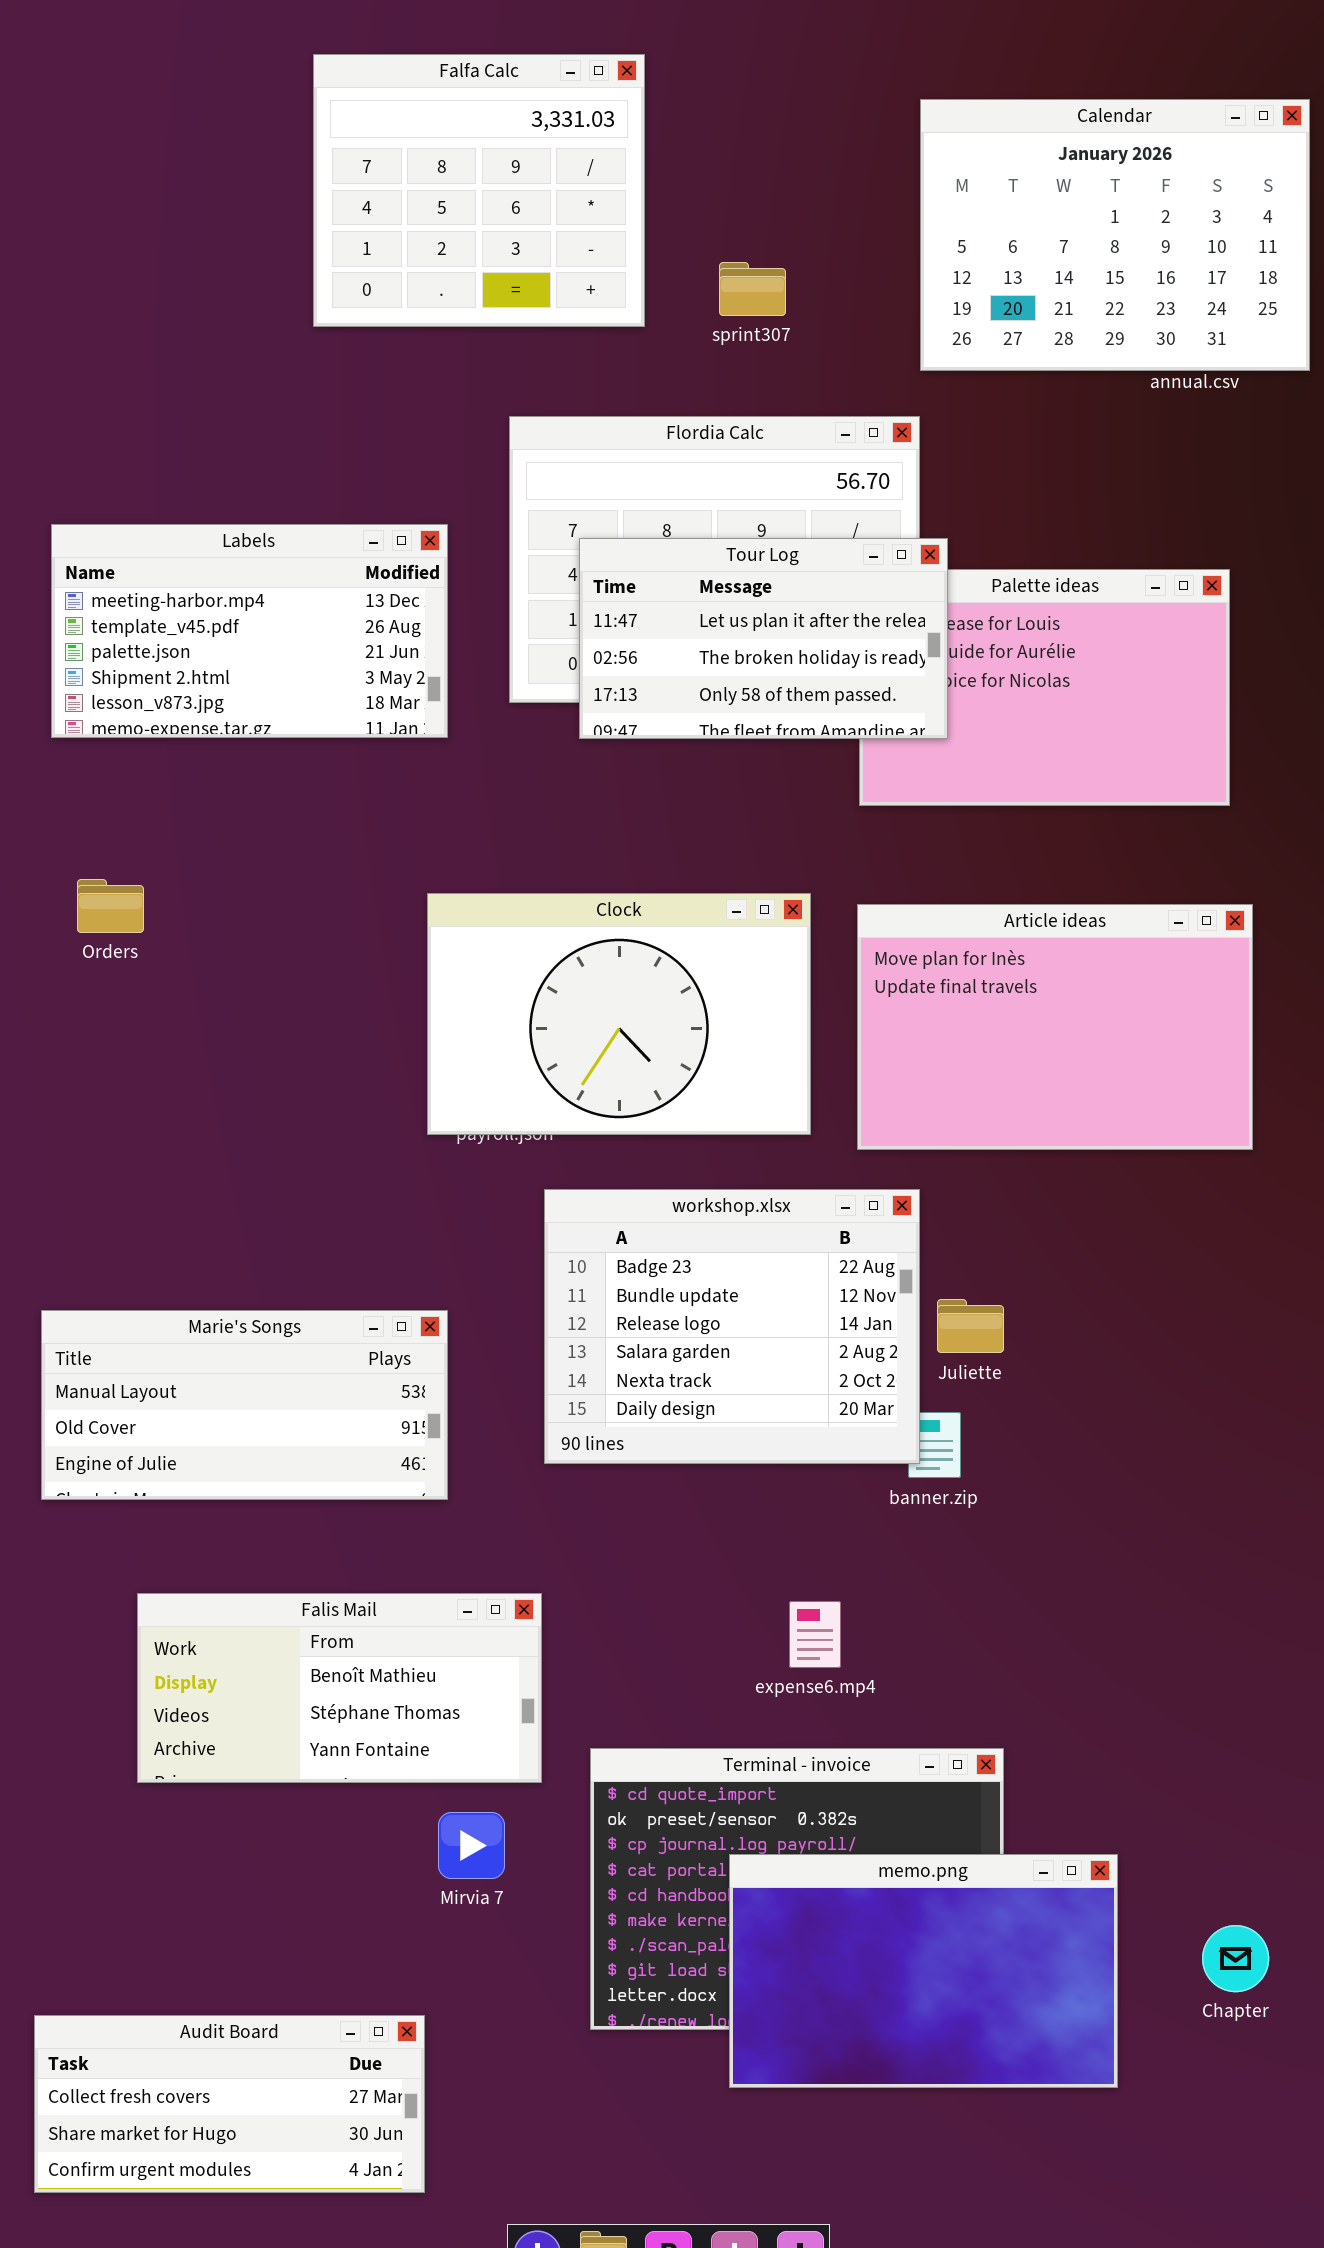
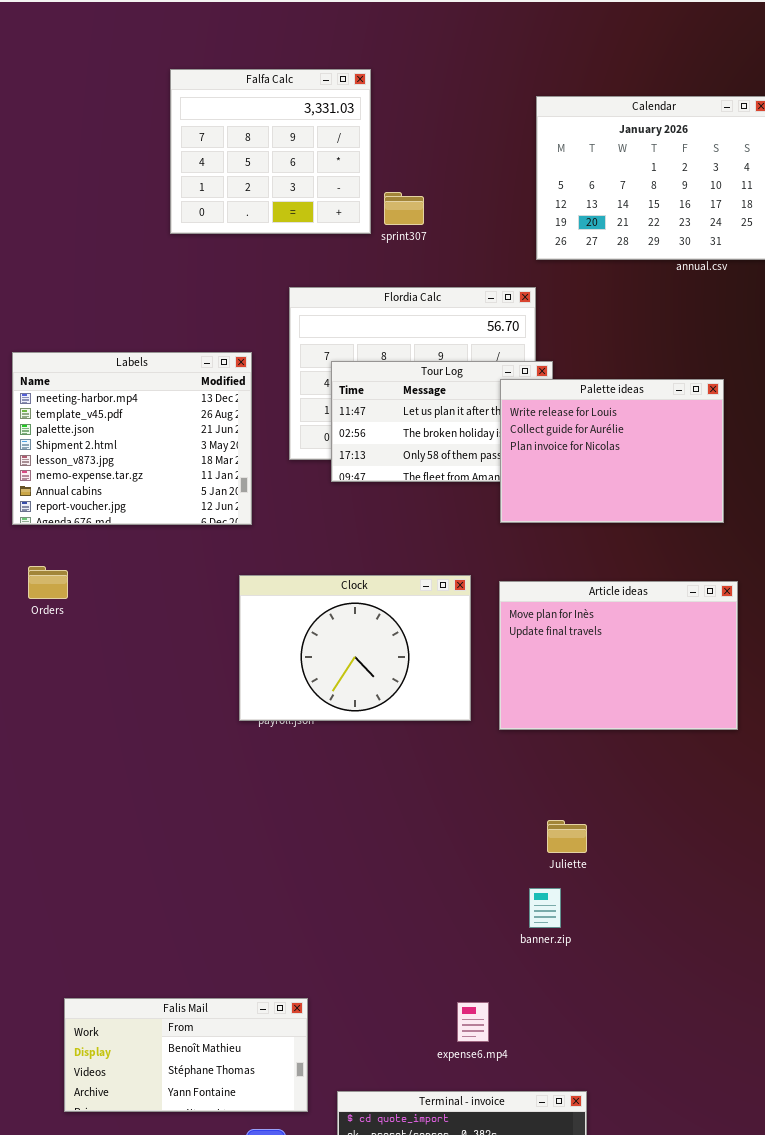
sprint307: [719,262,786,316] -> [384,192,424,225], moved
Labels: [51,524,448,738] -> [12,352,252,525], resized
Palette ideas: [859,569,1230,806] -> [500,379,724,523], raised
workshop.xlsx: [544,1189,920,1464] -> none, closed
Marie's Songs: [41,1310,448,1500] -> none, closed

